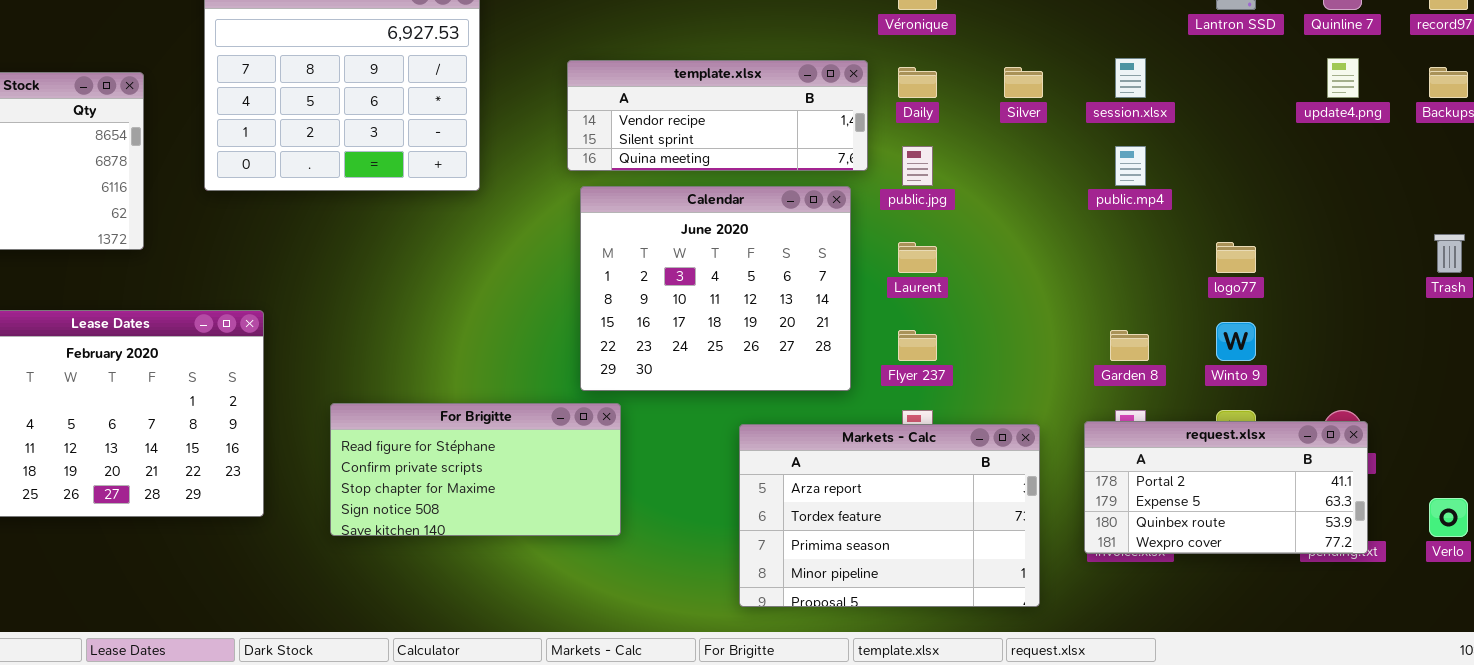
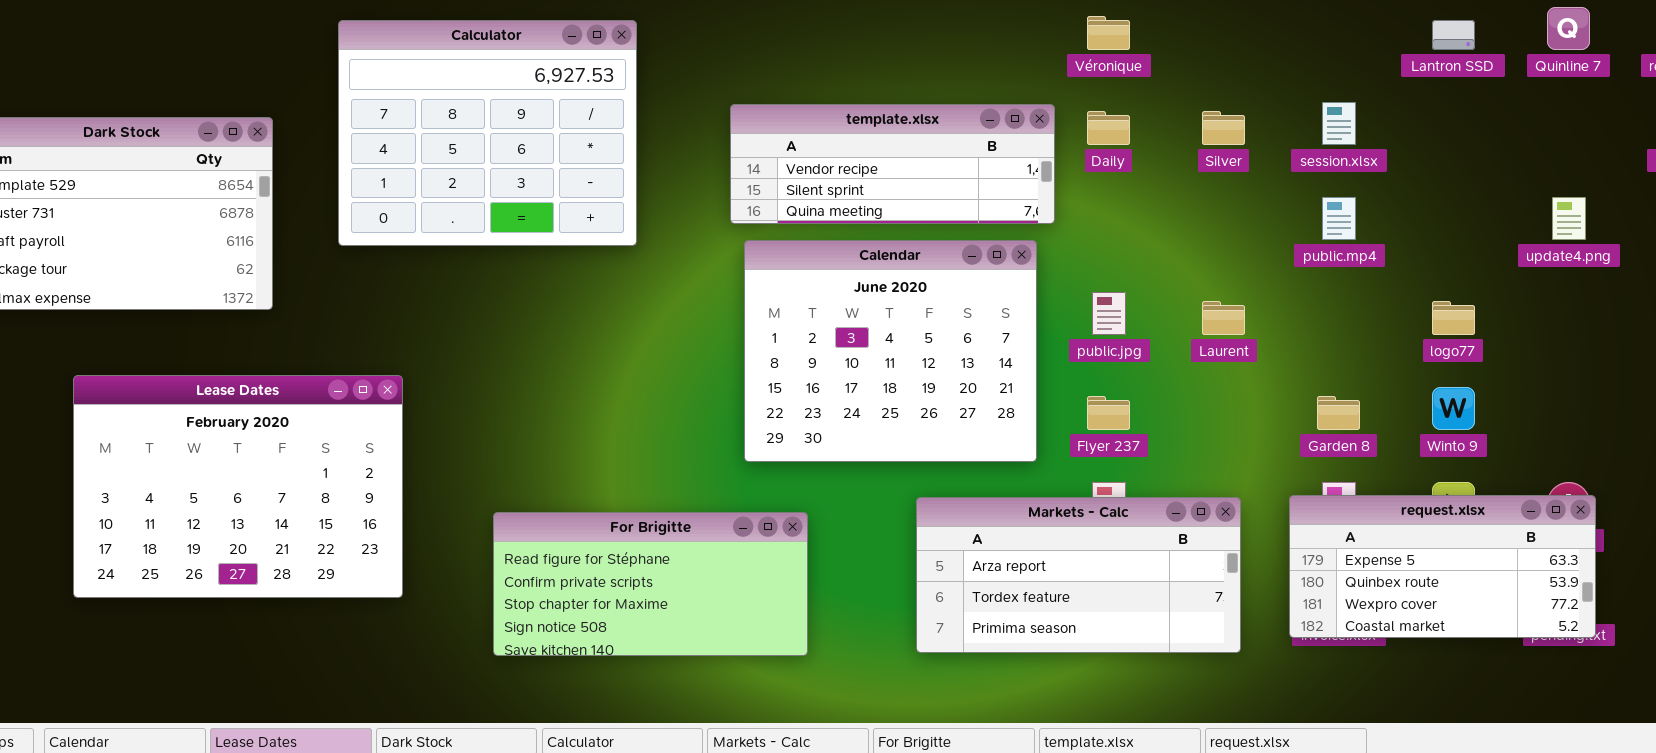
update4.png: [1327,58,1359,98] -> [1552,197,1586,240], moved
public.jpg: [902,146,933,186] -> [1092,292,1126,335], moved
Laurent: [898,242,937,273] -> [1202,301,1245,335], moved
For Brigitte: [330,403,621,536] -> [493,512,808,656], moved
request.xlsx: [1084,421,1368,554] -> [1289,495,1596,638], scrolled down 1 row
Markets - Calc: [739,424,1040,607] -> [916,497,1241,653], resized

